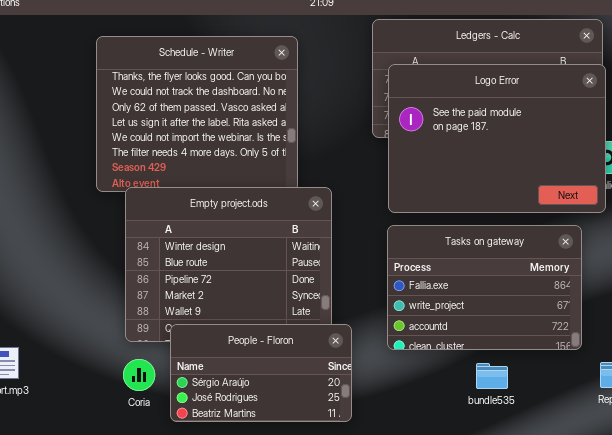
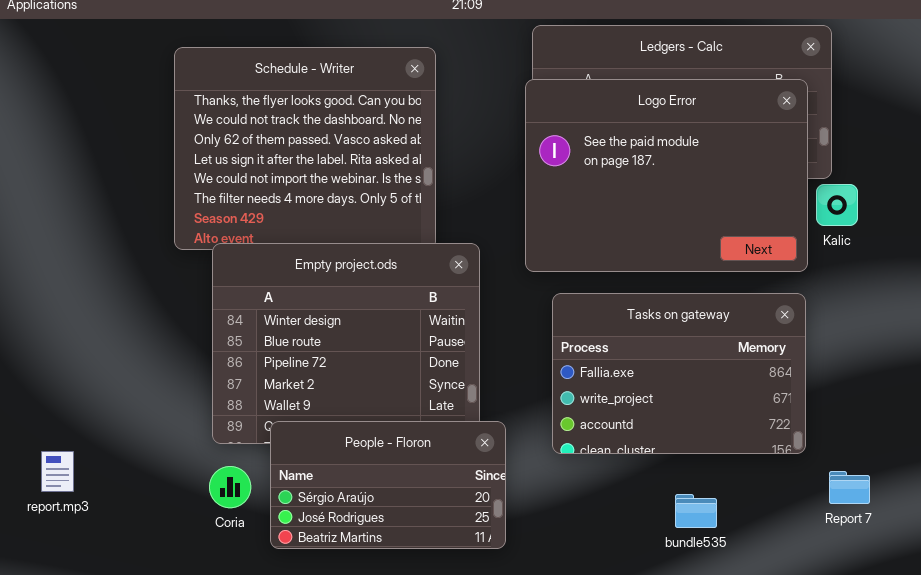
Logo Error: [388,64,606,213] -> [525,79,808,272], moved
bundle535: [476,363,508,389] -> [675,494,717,528], moved

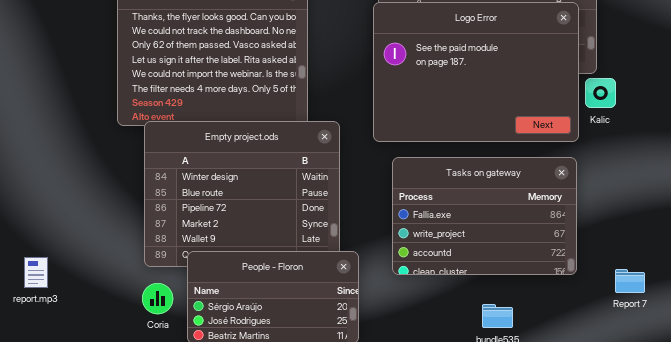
report.mp3: [41,451,74,492] -> [24,257,48,288], moved
Report 7: [829,471,870,504] -> [615,269,645,293], moved

